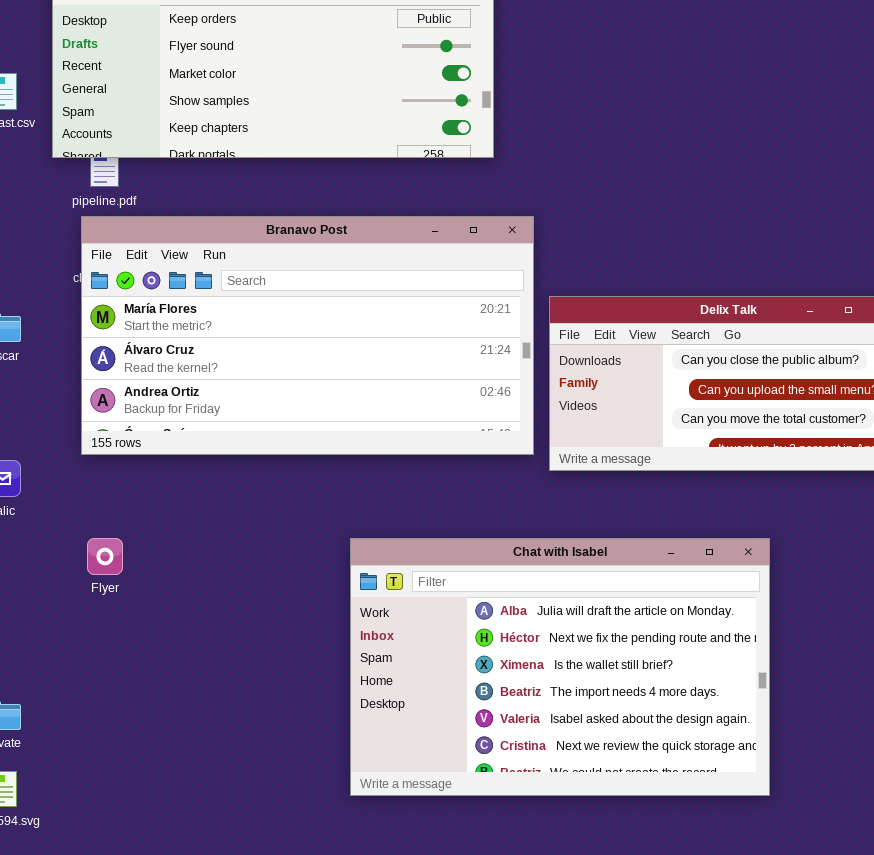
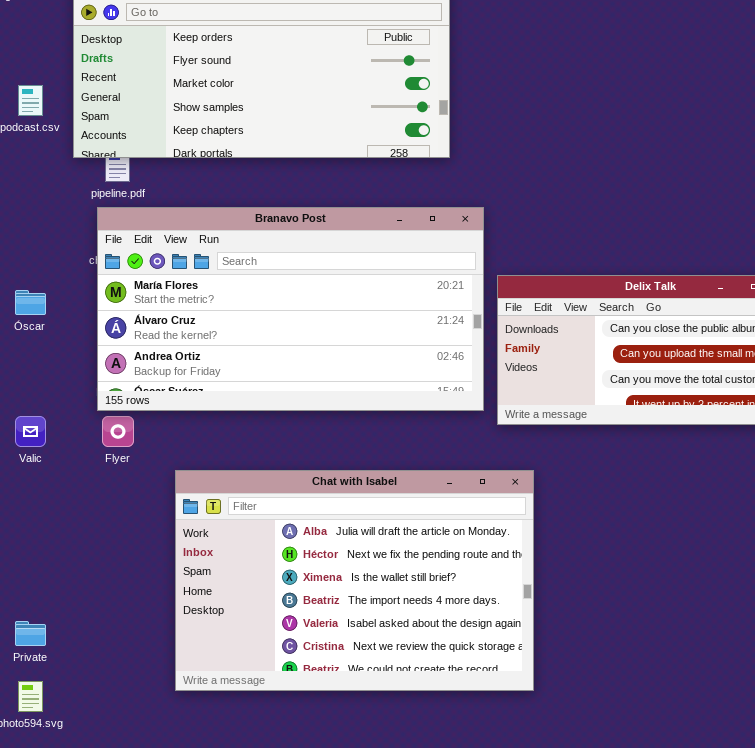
Flyer: [87,538,123,575] -> [102,416,134,447], moved
Chat with Isabel: [350,538,770,796] -> [175,470,534,691], moved

